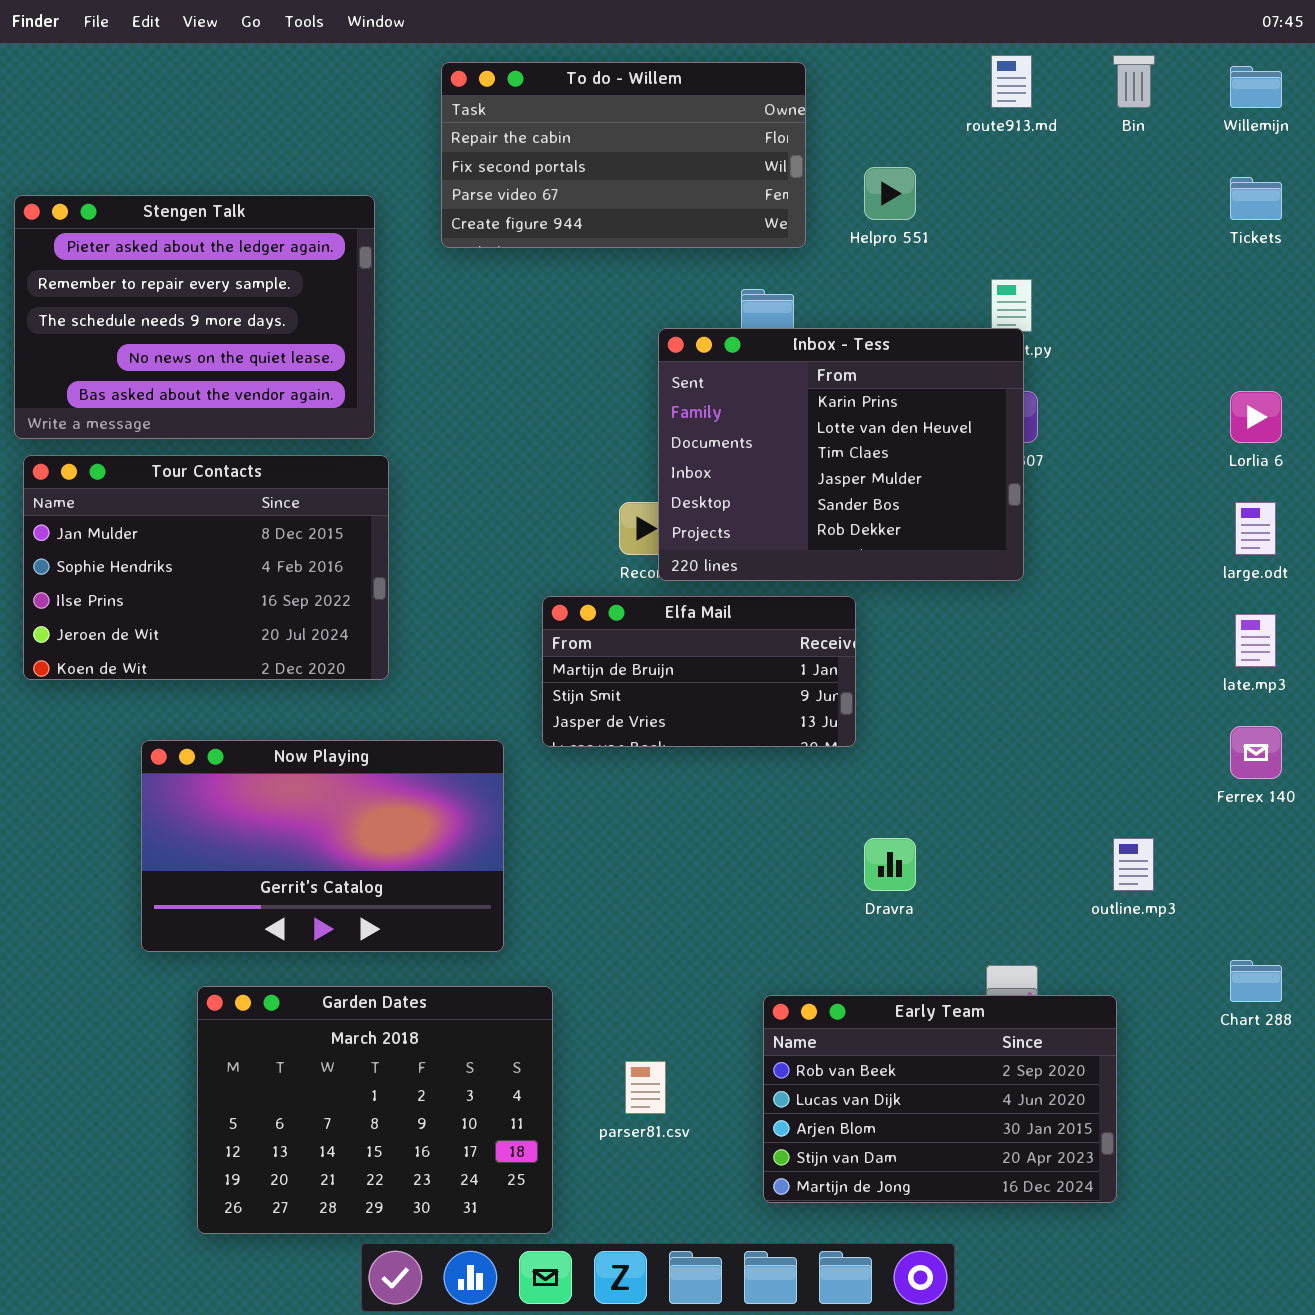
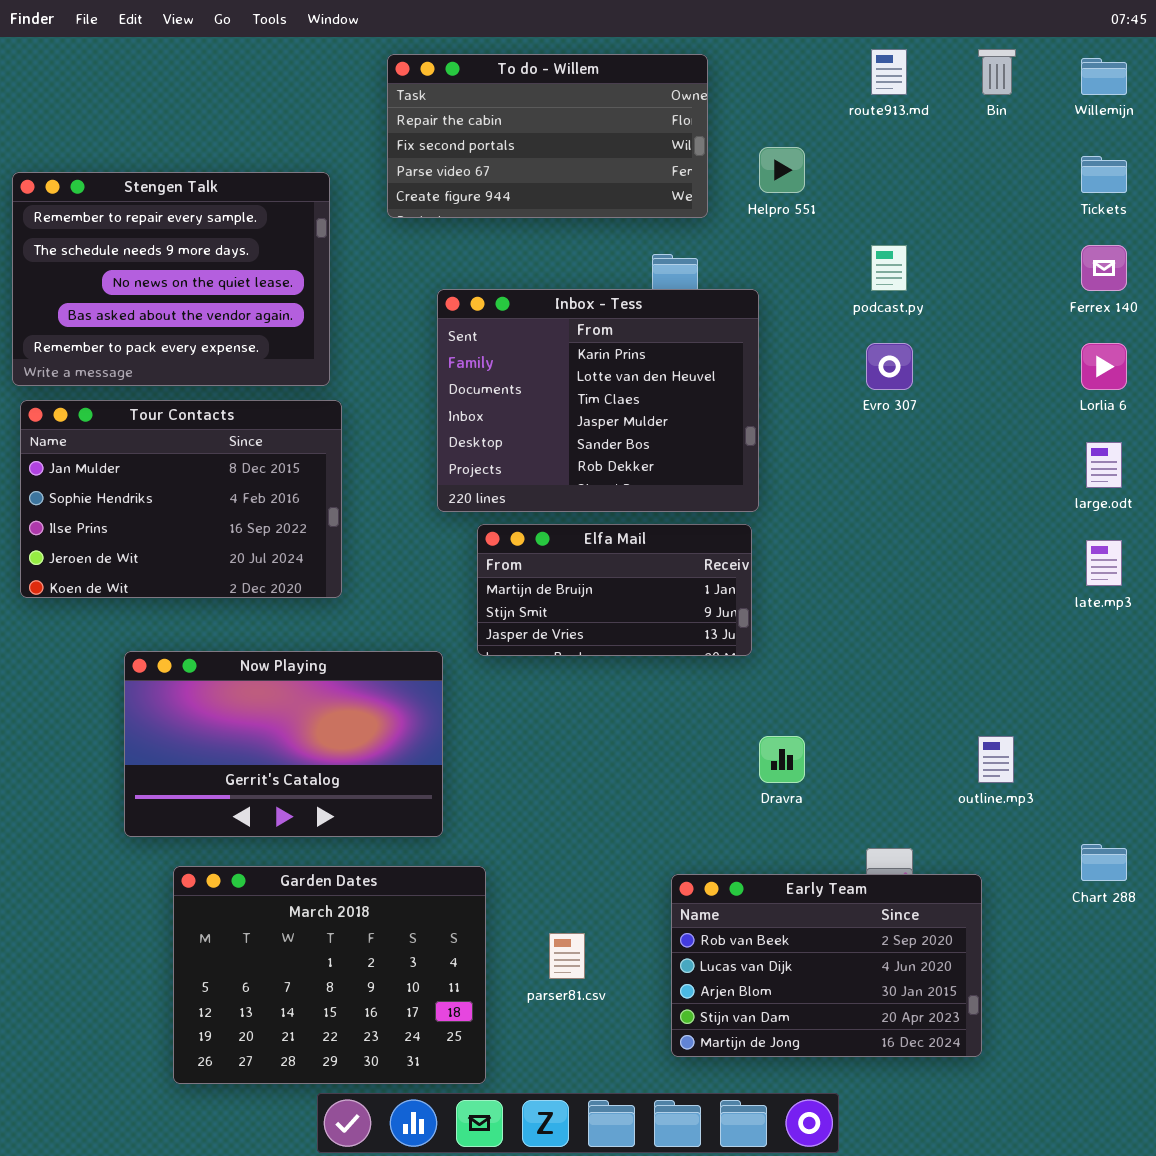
Stengen Talk: [14,195,375,439] -> [12,172,330,386], scrolled down 1 row
Inbox - Tess: [658,328,1024,581] -> [437,289,759,512], moved
Ferrex 140: [1230,726,1282,779] -> [1081,245,1127,291], moved

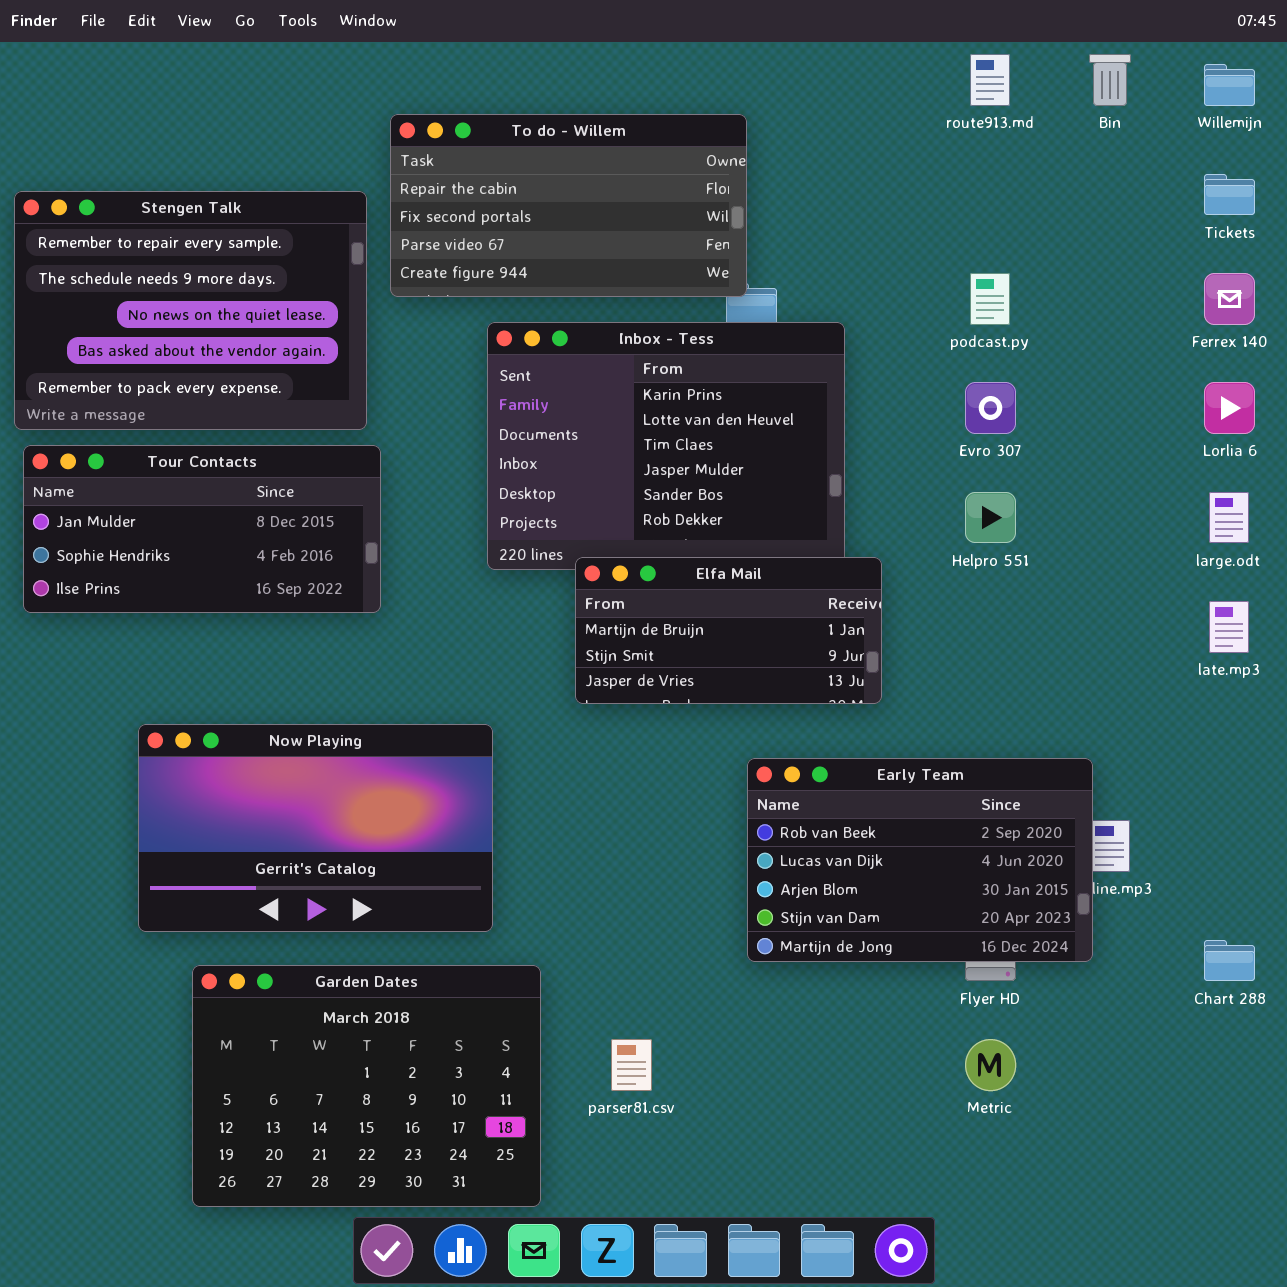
To do - Willem: [387,54,708,218] -> [390,114,747,297], moved
Helpro 551: [759,147,805,193] -> [965,492,1016,543], moved
Tour Contacts: [20,400,342,598] -> [23,445,381,613], resized
Elfa Mail: [477,524,752,656] -> [575,557,882,704], moved
Early Team: [671,874,982,1057] -> [747,758,1093,962], moved

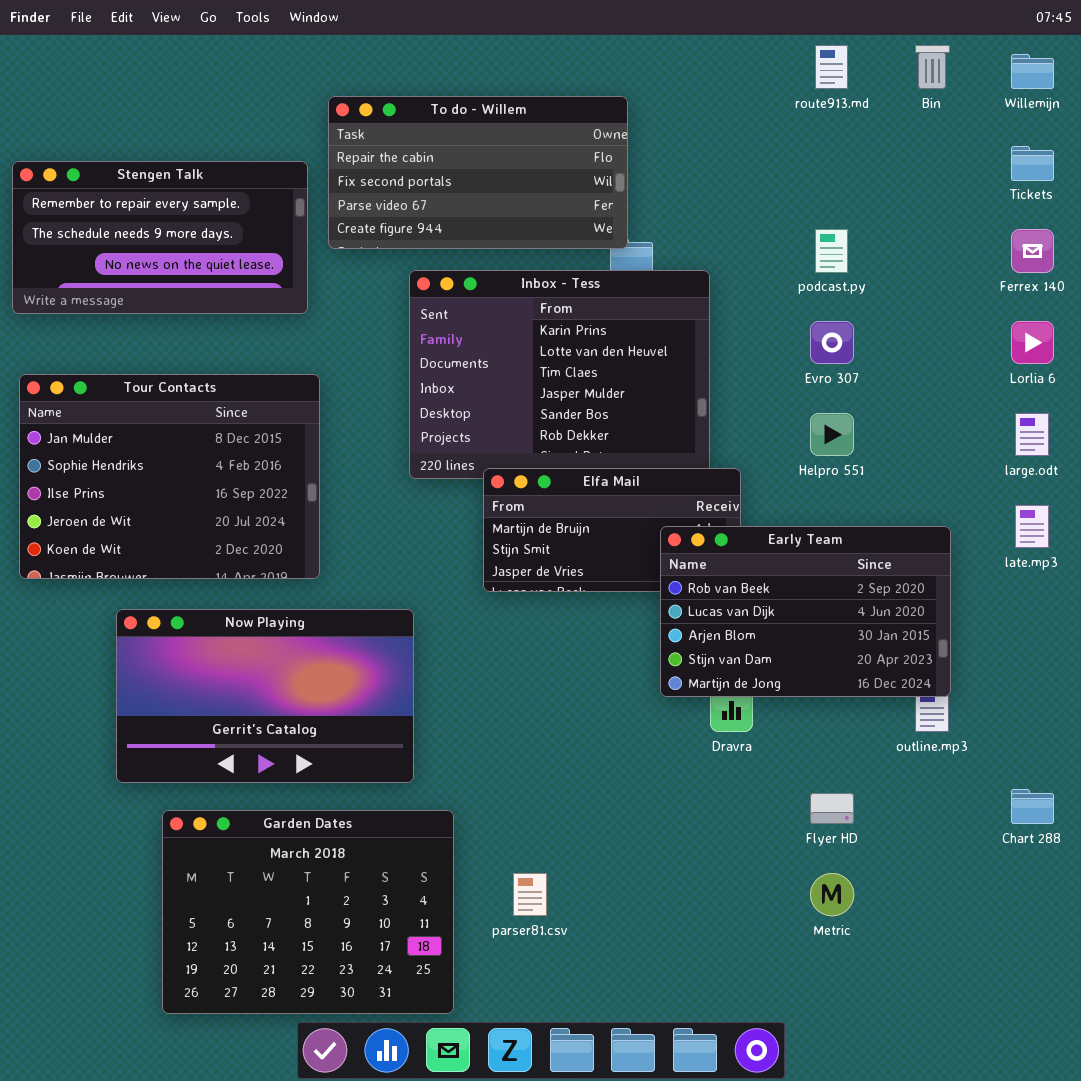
Stengen Talk: [14,191,367,430] -> [12,161,308,314], resized
Tour Contacts: [23,445,381,613] -> [19,374,320,579], resized
Early Team: [747,758,1093,962] -> [660,526,951,697], moved

